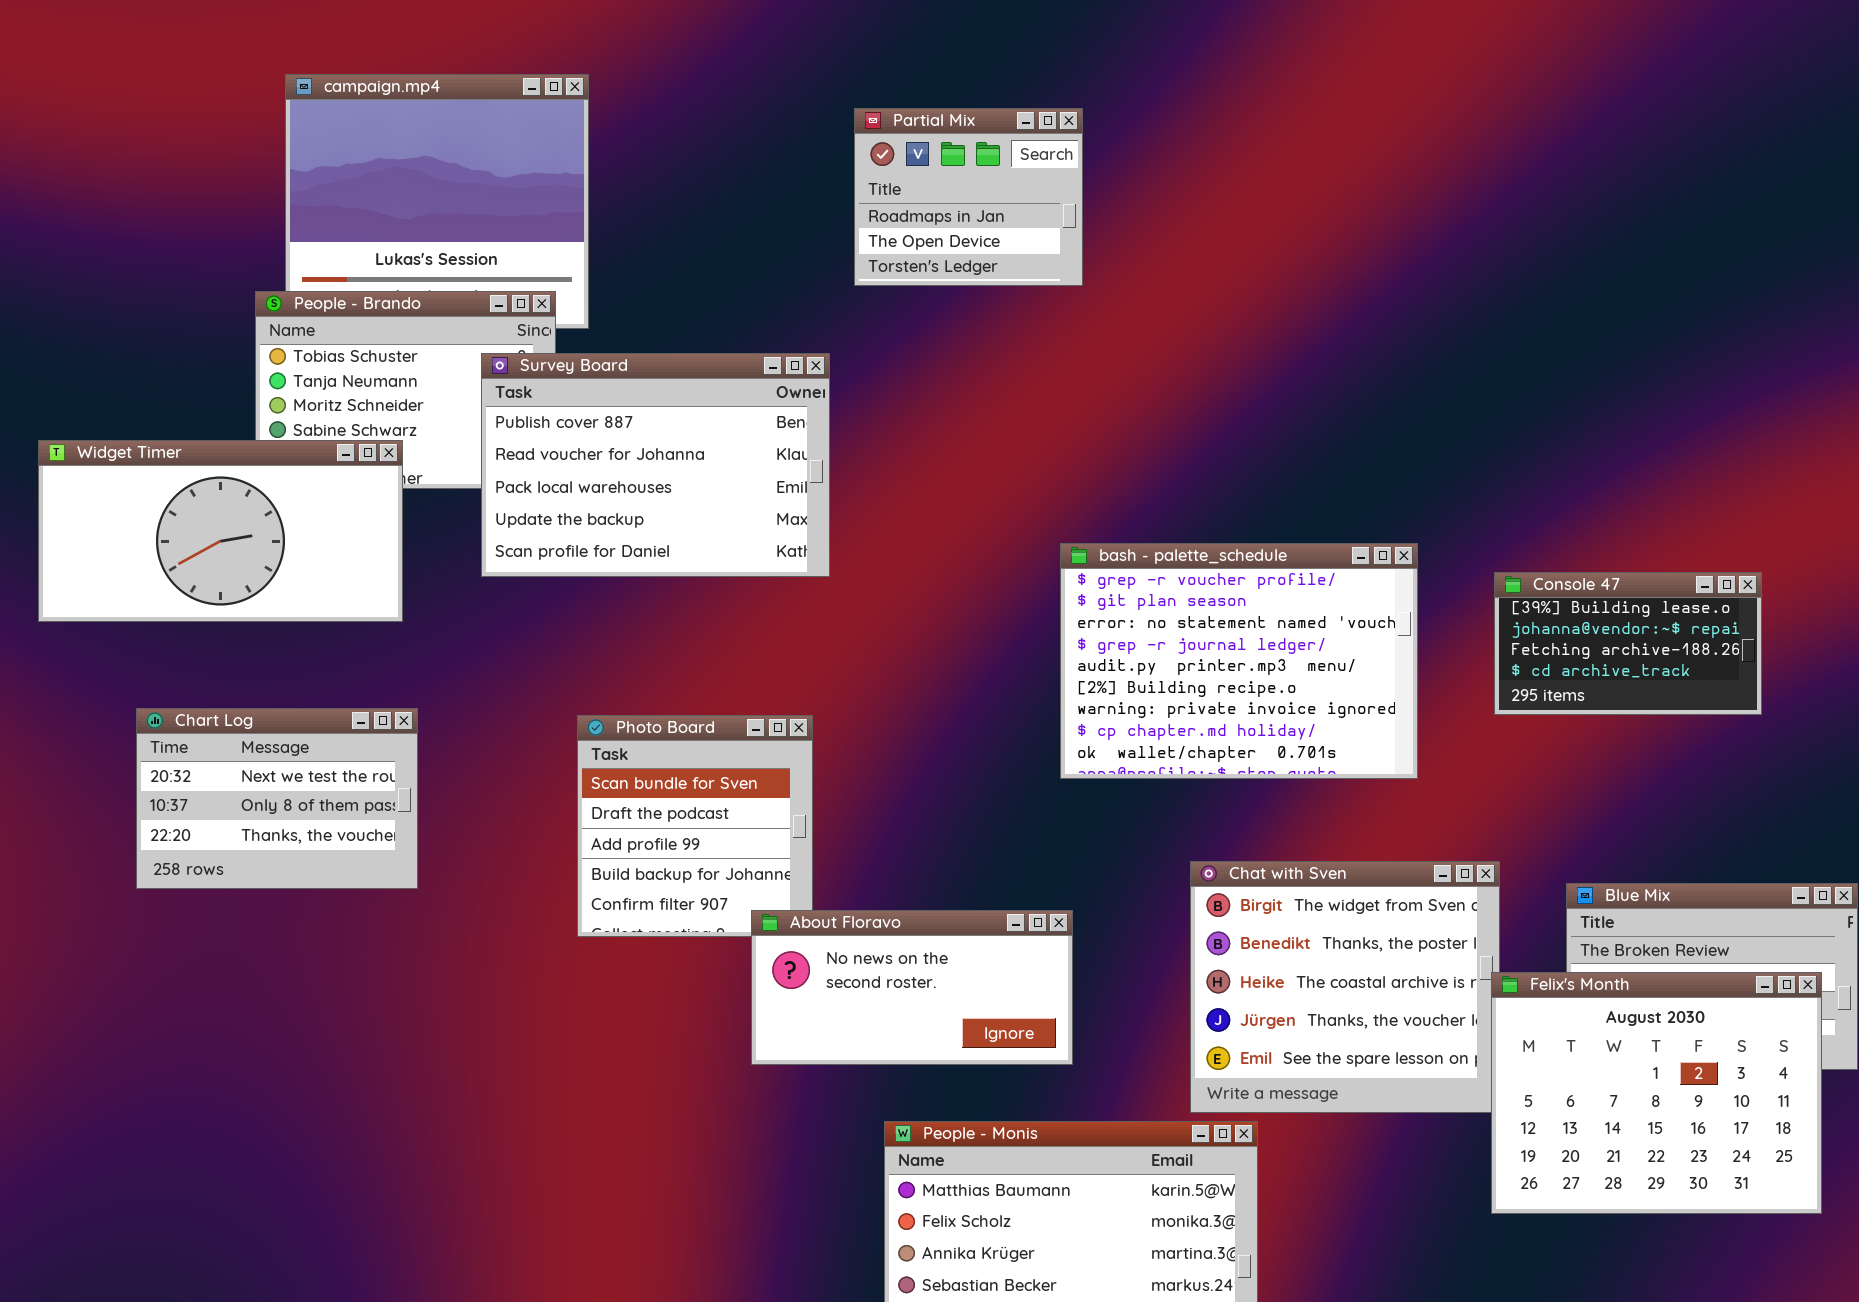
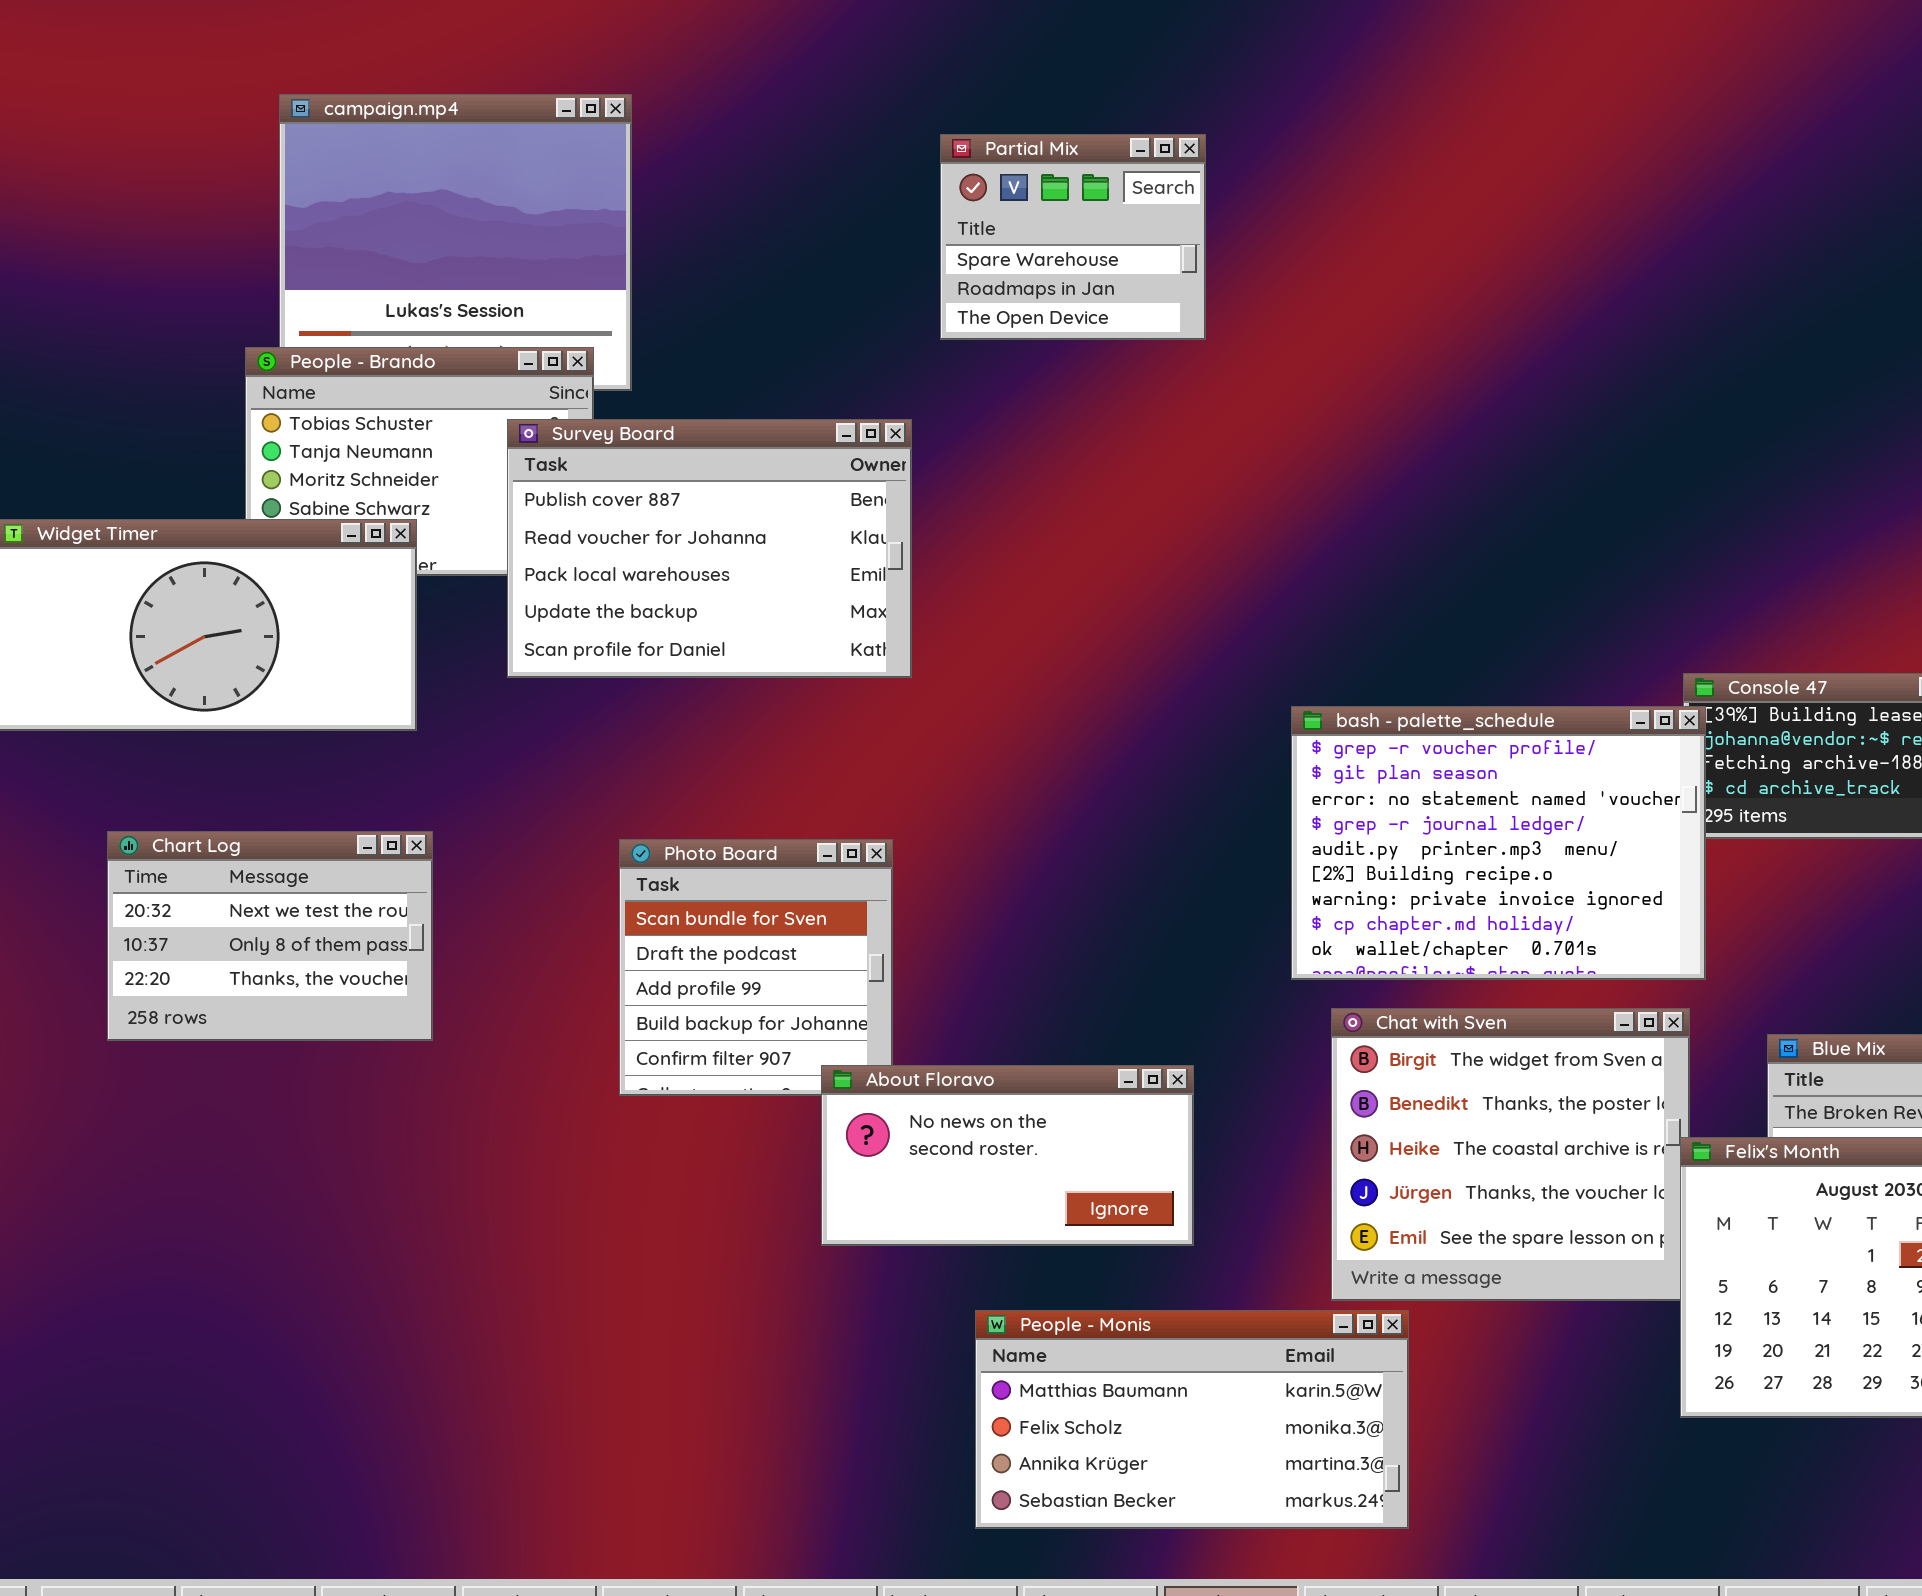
Partial Mix: [854,108,1083,286] -> [940,134,1206,340], scrolled up 1 row
bash - palette_schedule: [1060,543,1418,779] -> [1291,706,1706,980], moved

